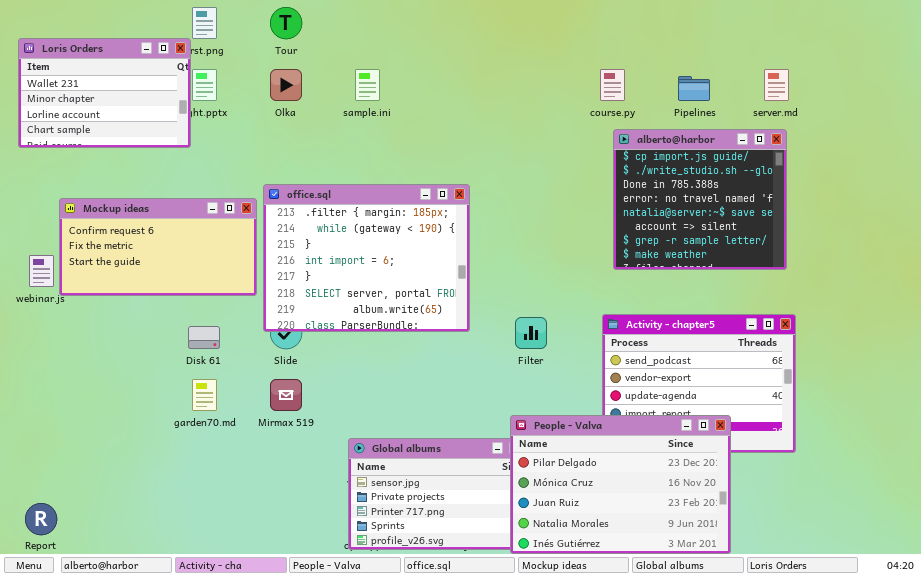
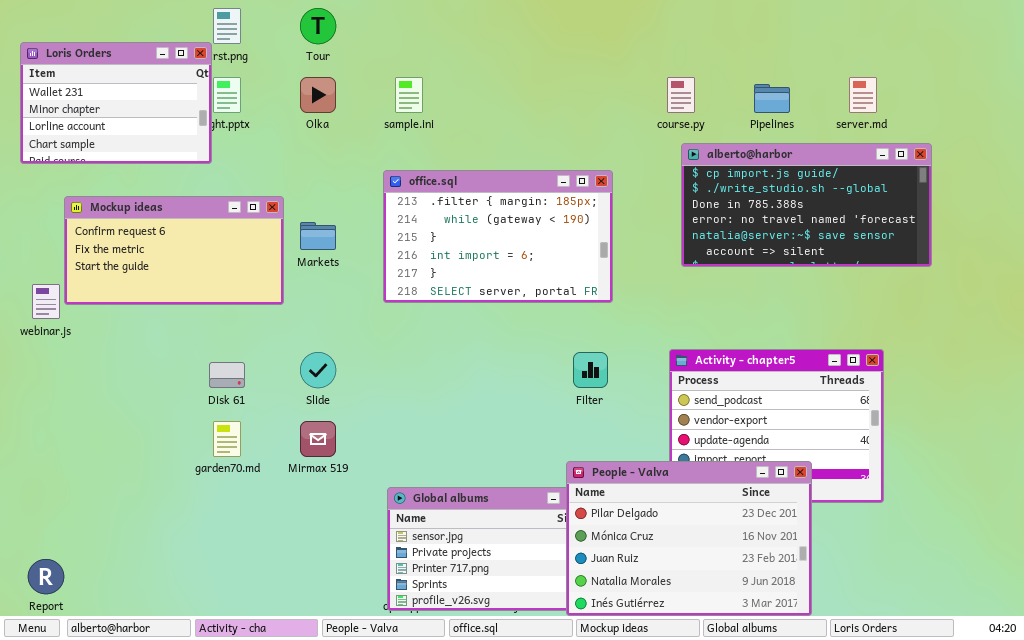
alberto@harbor: [613,129,787,270] -> [681,143,932,267], resized
office.sql: [263,184,470,332] -> [383,170,613,303], moved, resized
Mockup ideas: [59,198,257,296] -> [64,196,284,305], moved

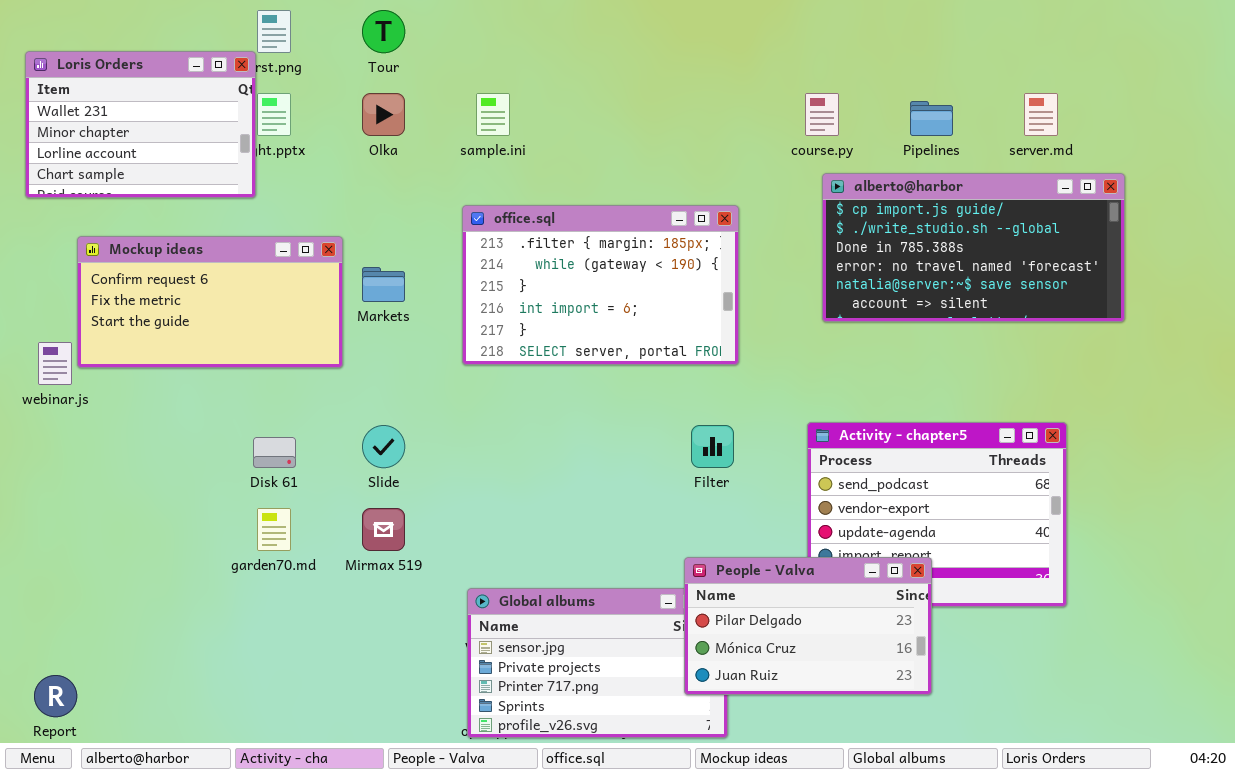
People - Valva: [566,461,812,616] -> [684,557,932,695], resized

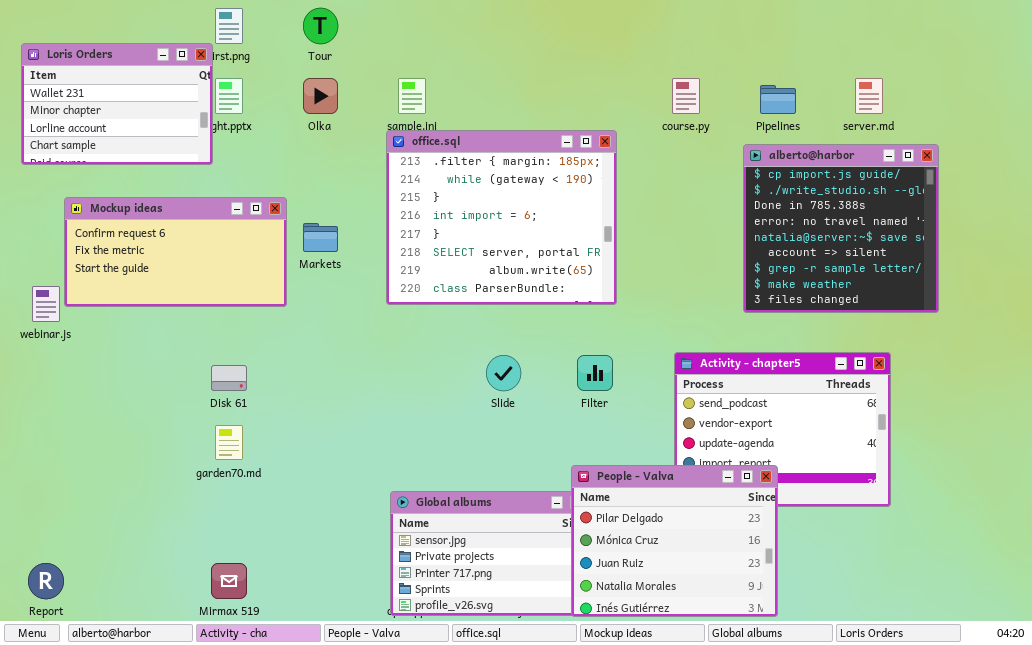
alberto@harbor: [822,173,1125,322] -> [743,144,939,313], resized
office.sql: [462,205,739,365] -> [386,130,617,305], resized
Slide: [362,425,405,468] -> [486,355,521,391], moved
Mirmax 519: [362,508,405,551] -> [211,563,247,599], moved
People - Valva: [684,557,932,695] -> [571,465,778,617], resized

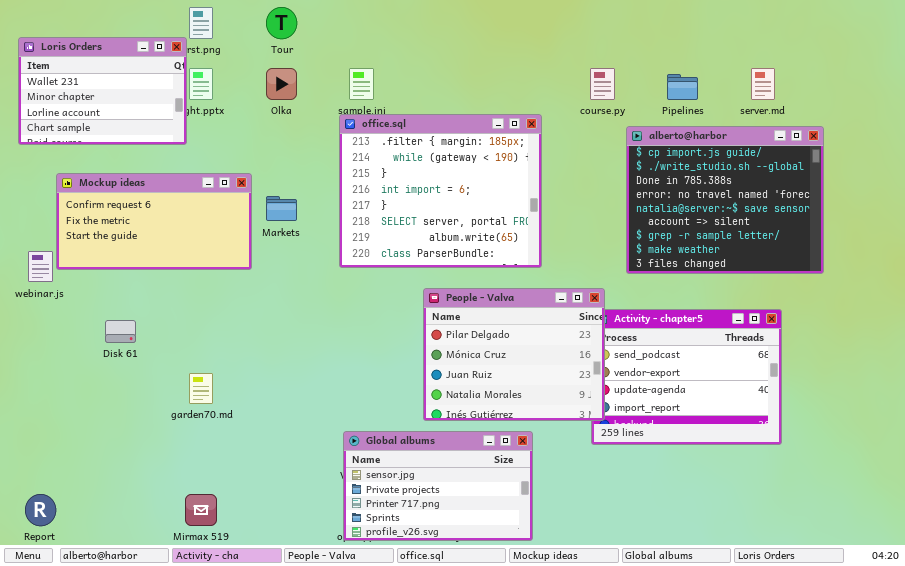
alberto@harbor: [743,144,939,313] -> [626,126,824,274], resized
Disk 61: [211,365,247,391] -> [105,320,136,343], moved
People - Valva: [571,465,778,617] -> [423,288,605,421], moved

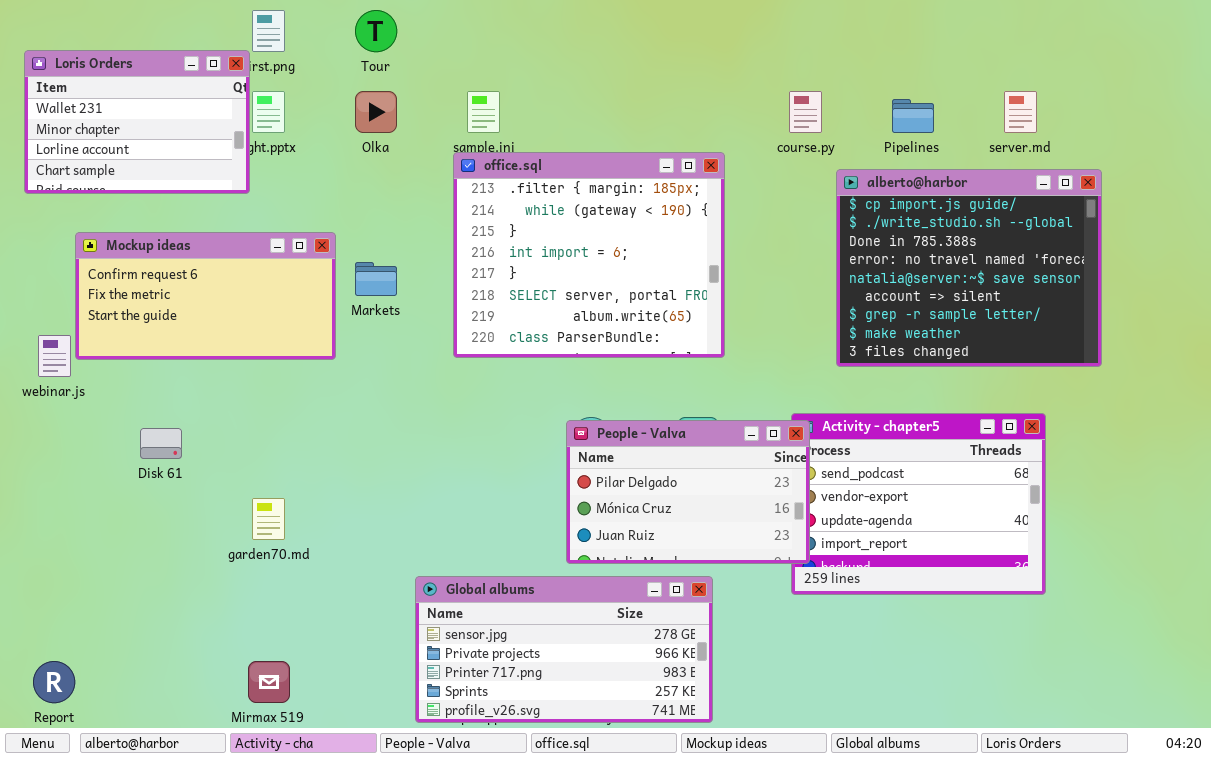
People - Valva: [423,288,605,421] -> [566,420,810,564], resized
Global albums: [343,431,533,541] -> [415,576,713,723], resized

